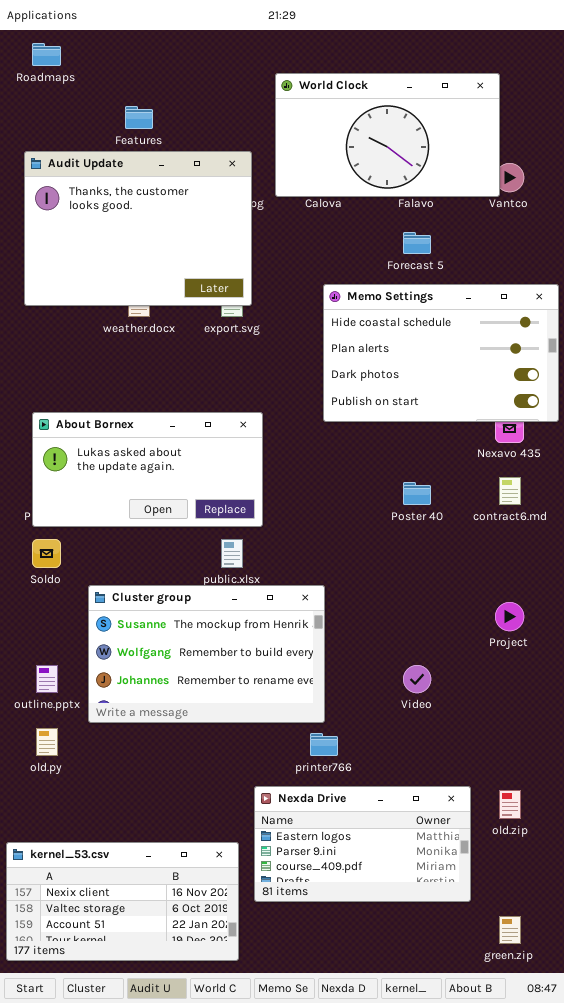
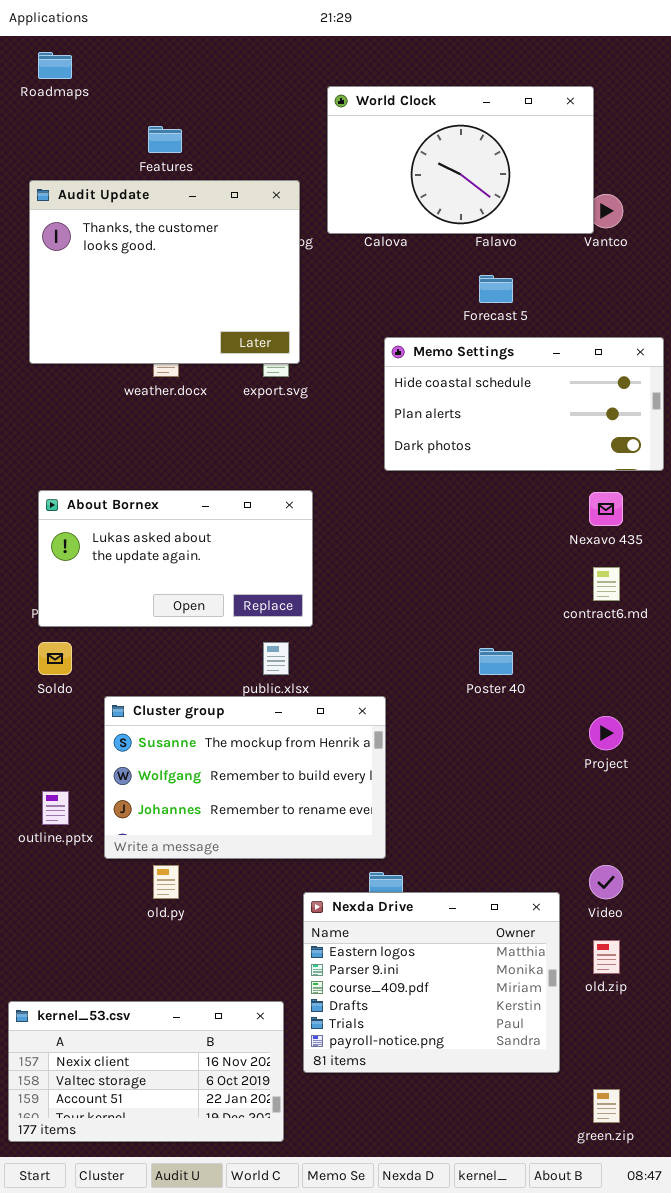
Memo Settings: [323,284,559,422] -> [384,337,664,471], resized
Poster 40: [403,482,431,505] -> [479,648,513,675], moved
Video: [403,665,431,693] -> [589,865,623,899], moved
old.py: [36,728,58,756] -> [153,865,179,899], moved
Nexda Drive: [254,786,471,902] -> [303,892,560,1073], resized

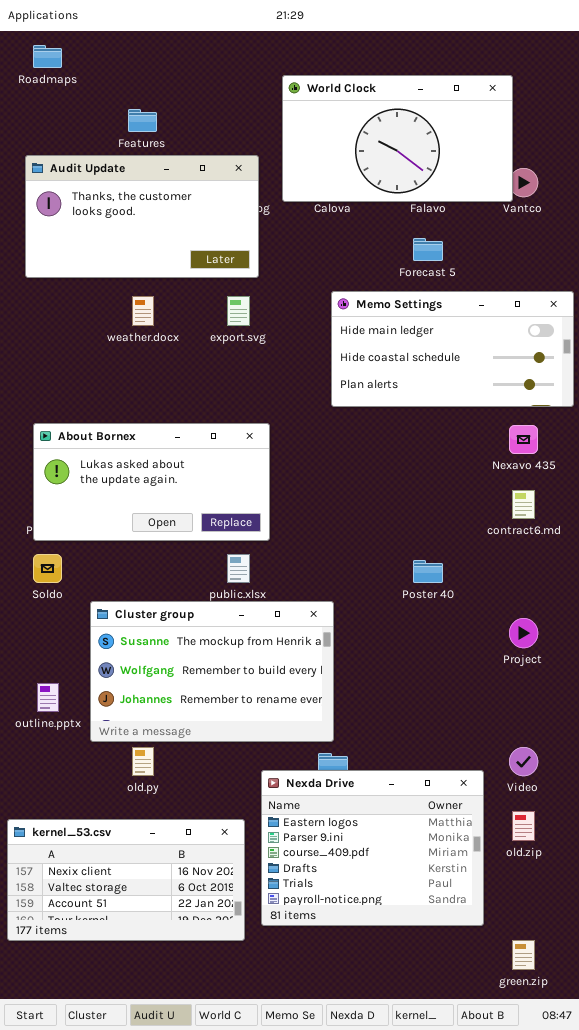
Audit Update: [29,180,300,364] -> [25,155,259,278], resized
Memo Settings: [384,337,664,471] -> [331,291,574,407], scrolled up 1 row
kernel_53.csv: [8,1001,284,1142] -> [7,819,245,941], moved

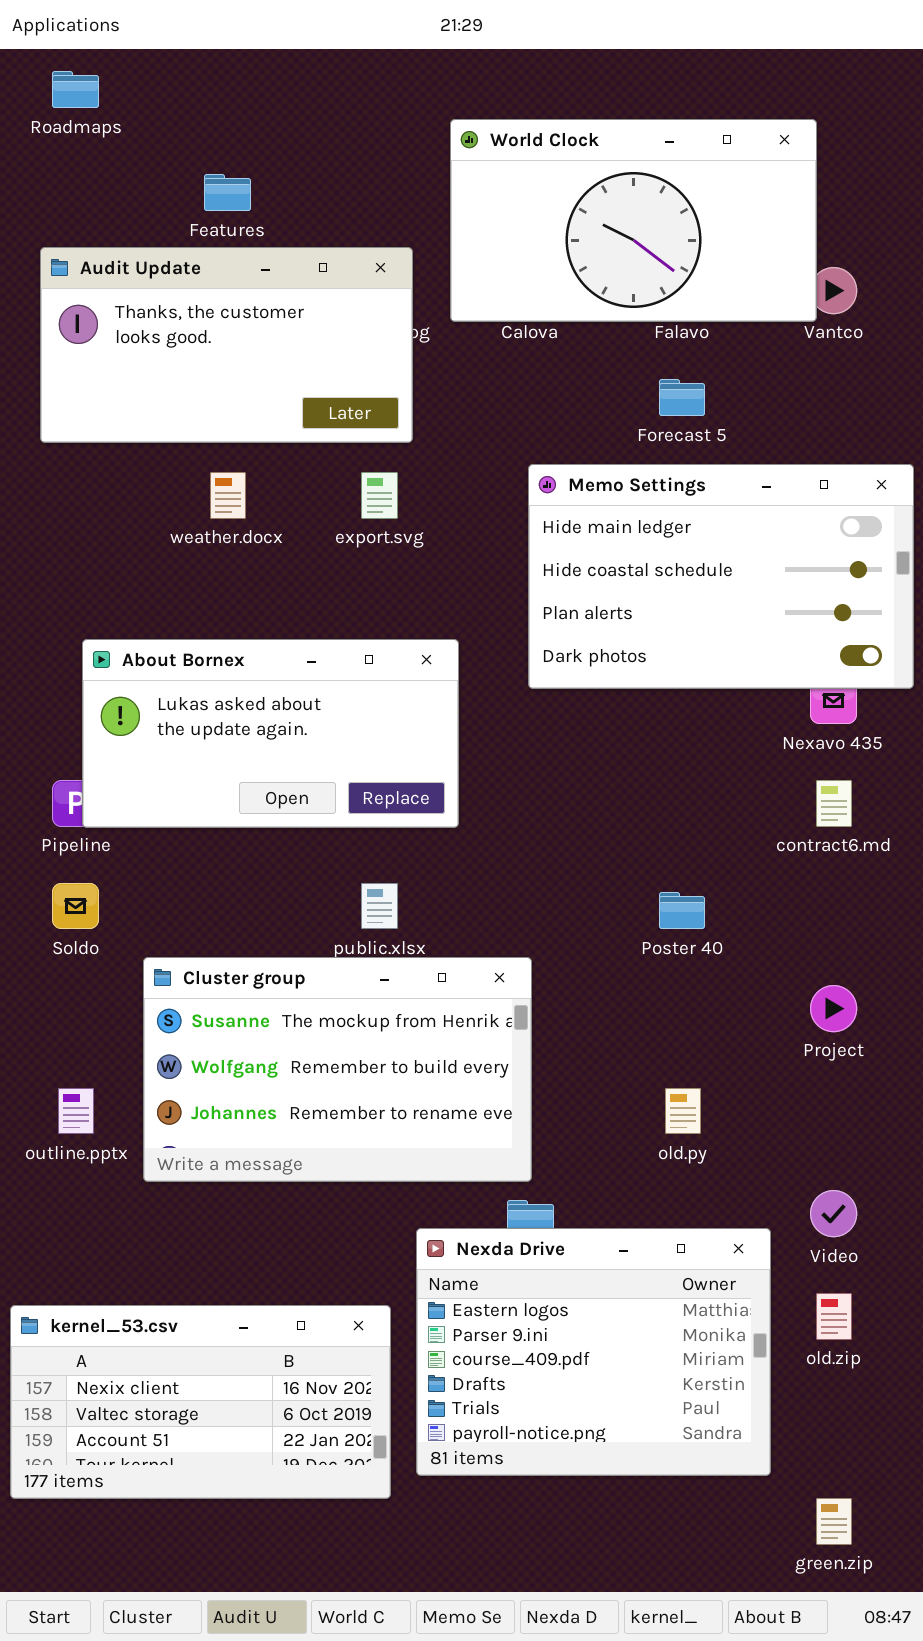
Memo Settings: [331,291,574,407] -> [528,464,914,689], resized
About Bornex: [33,423,270,541] -> [82,639,459,828], moved
old.py: [132,747,154,776] -> [665,1088,701,1134], moved

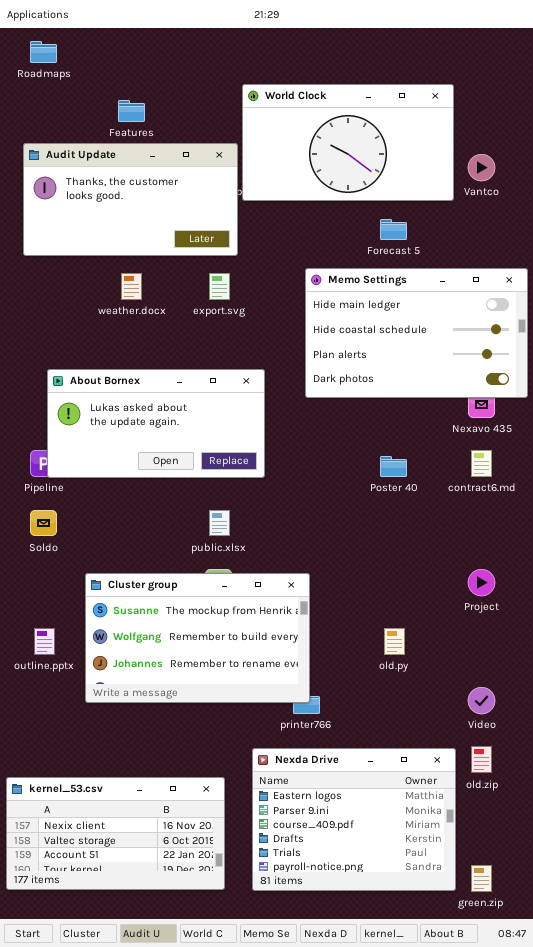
World Clock: [450,119,817,322] -> [242,84,454,201], moved
Poster 40: [659,892,705,929] -> [380,456,407,477], moved
Cluster group: [143,957,532,1182] -> [85,573,310,703], moved
Nexda Drive: [416,1228,771,1476] -> [252,748,456,891], moved
kernel_53.csv: [10,1305,391,1499] -> [6,777,225,890], moved

